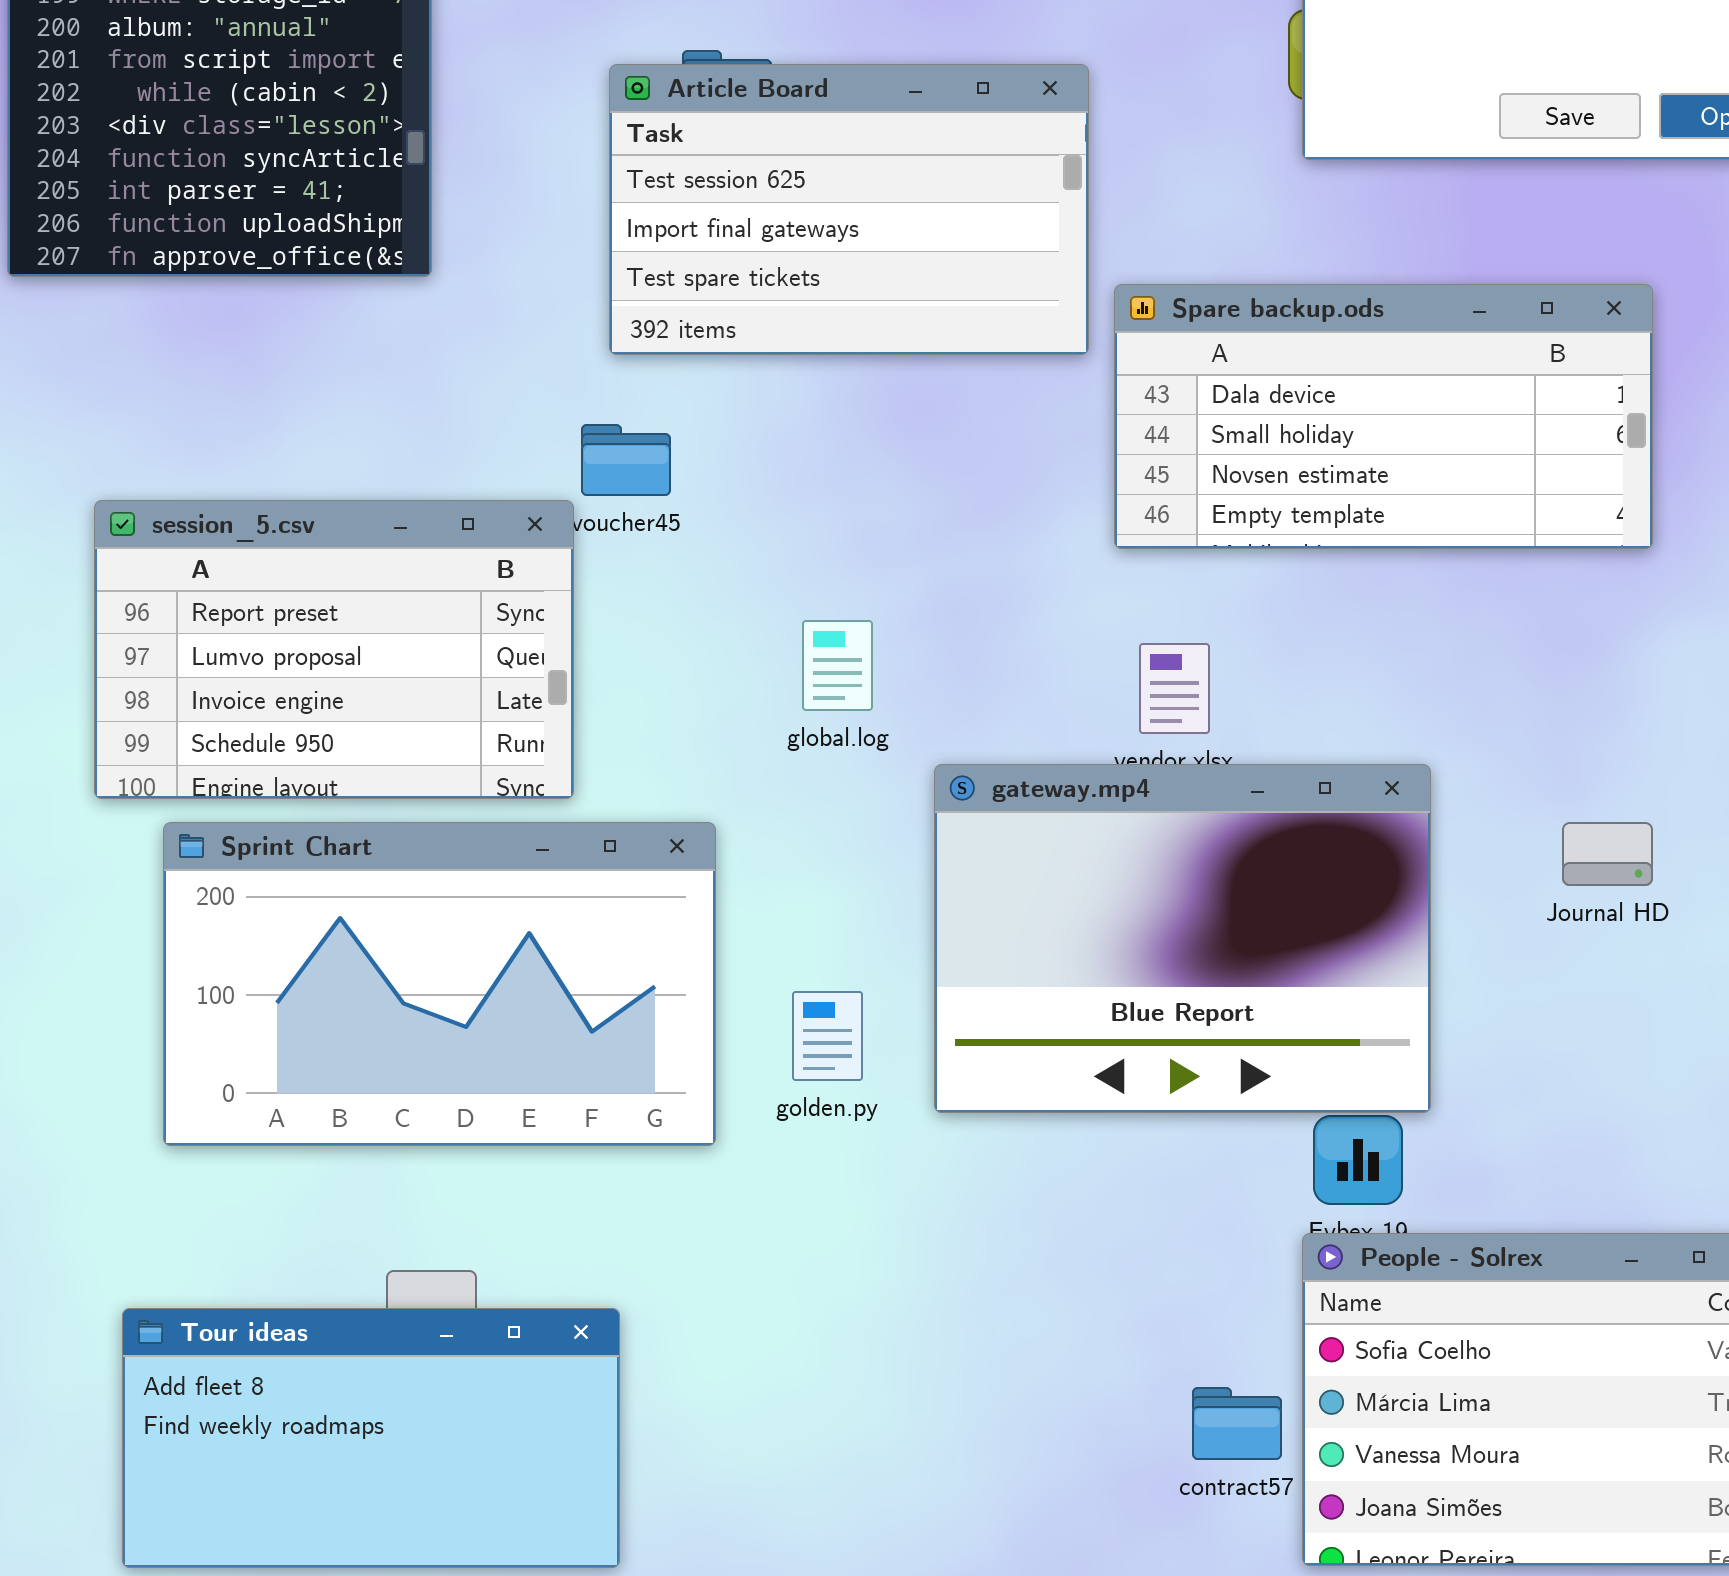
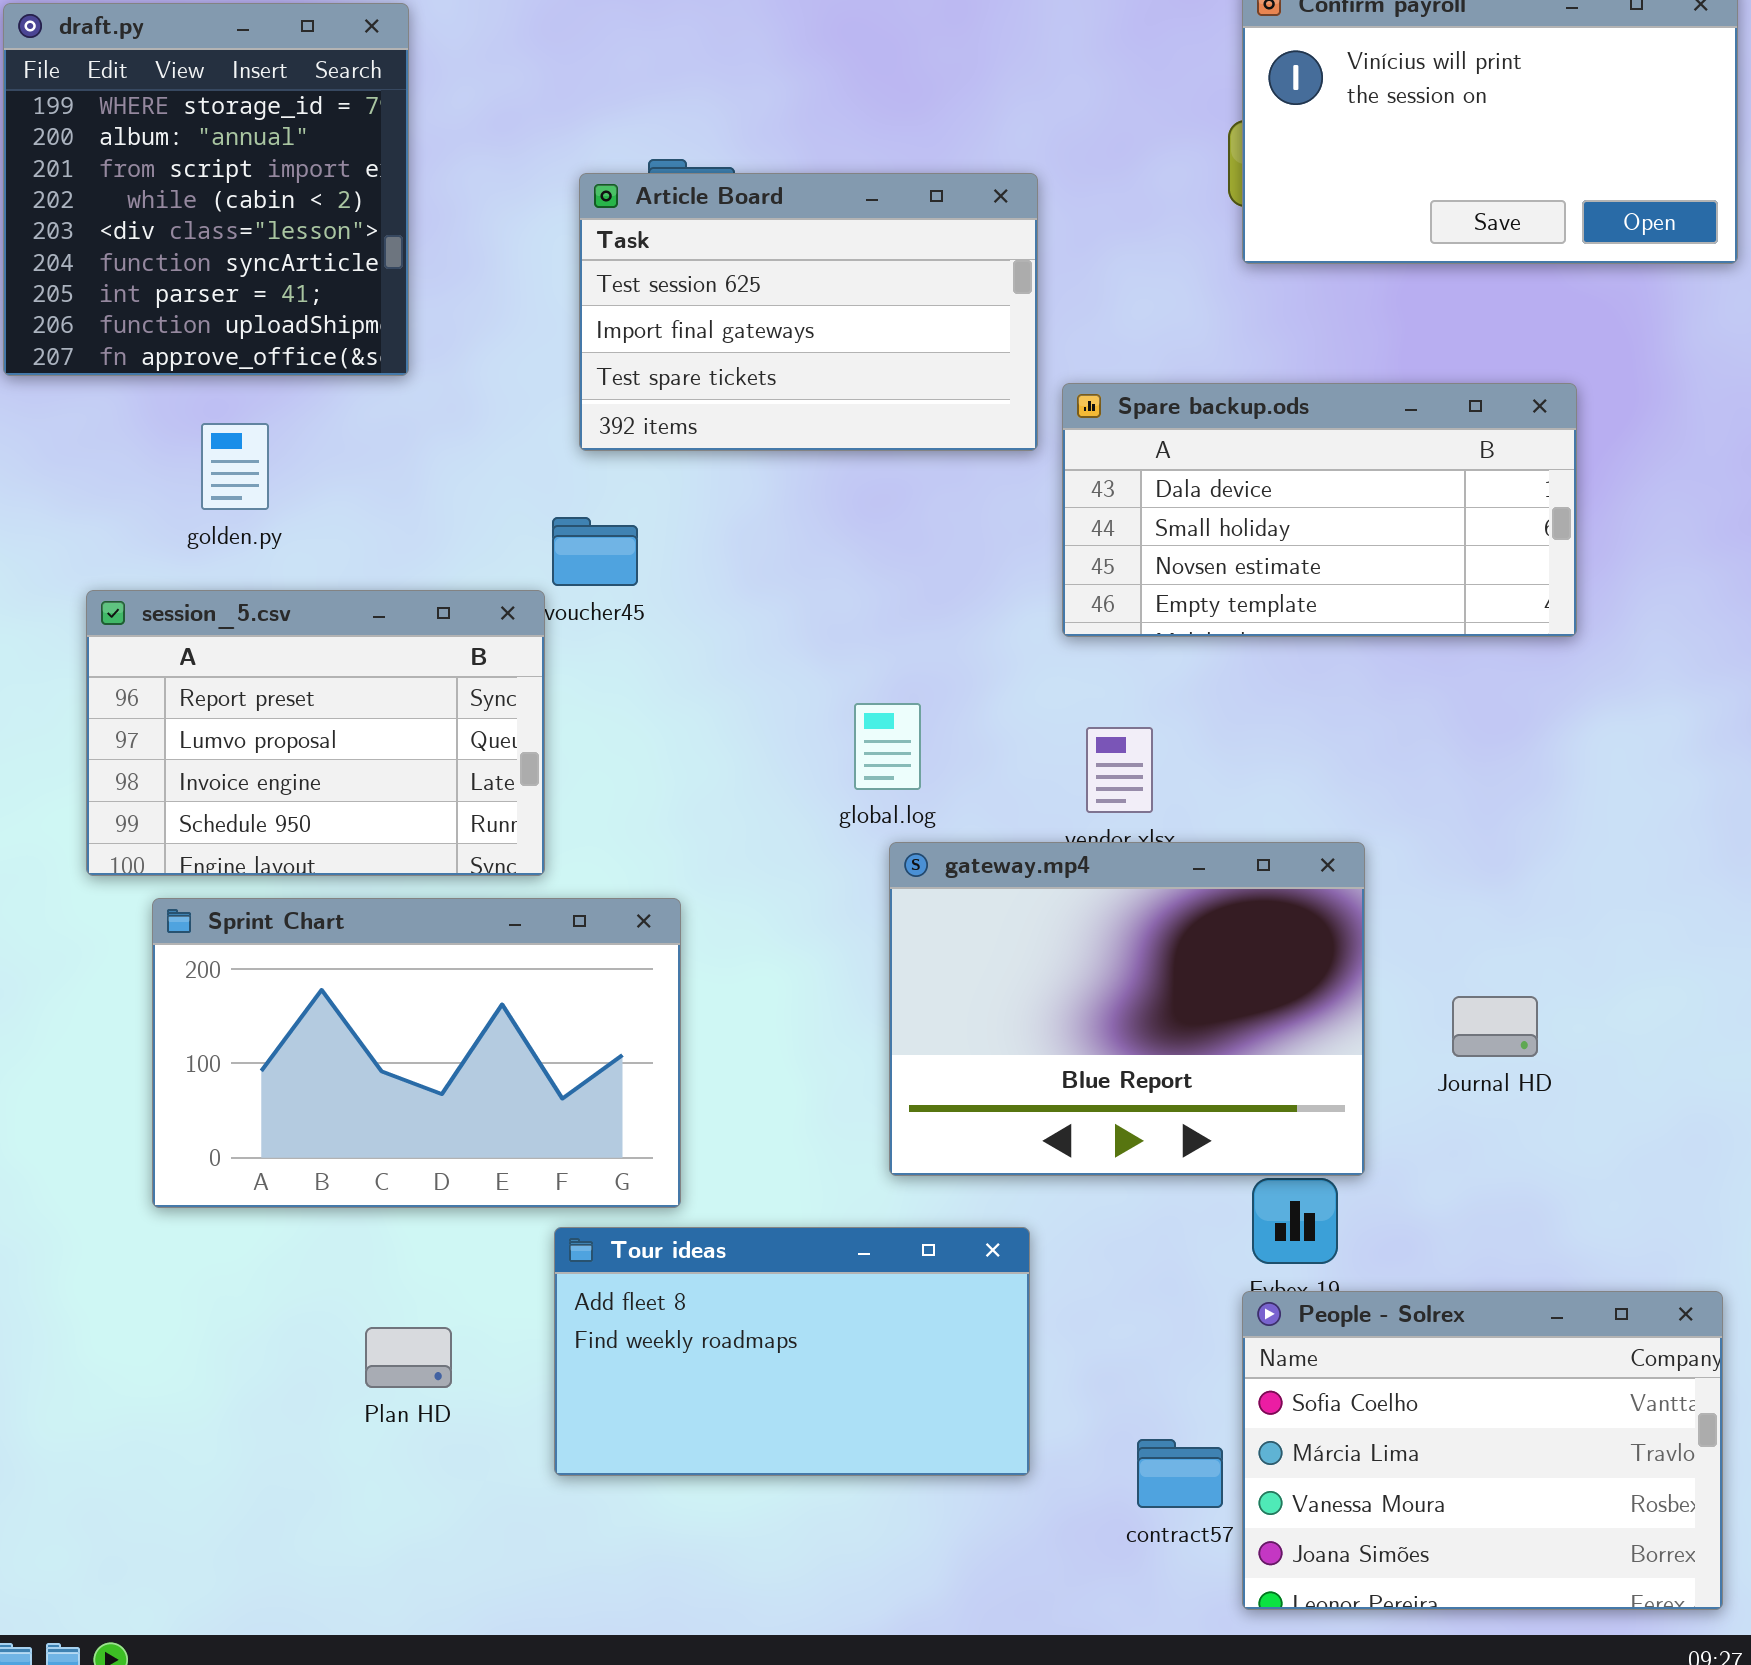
global.log: [802,620,873,711] -> [854,703,921,790], moved
Journal HD: [1562,822,1653,886] -> [1452,996,1538,1057], moved
golden.py: [792,991,863,1081] -> [201,423,269,510], moved
Tour ideas: [122,1308,620,1568] -> [554,1227,1030,1476], moved

